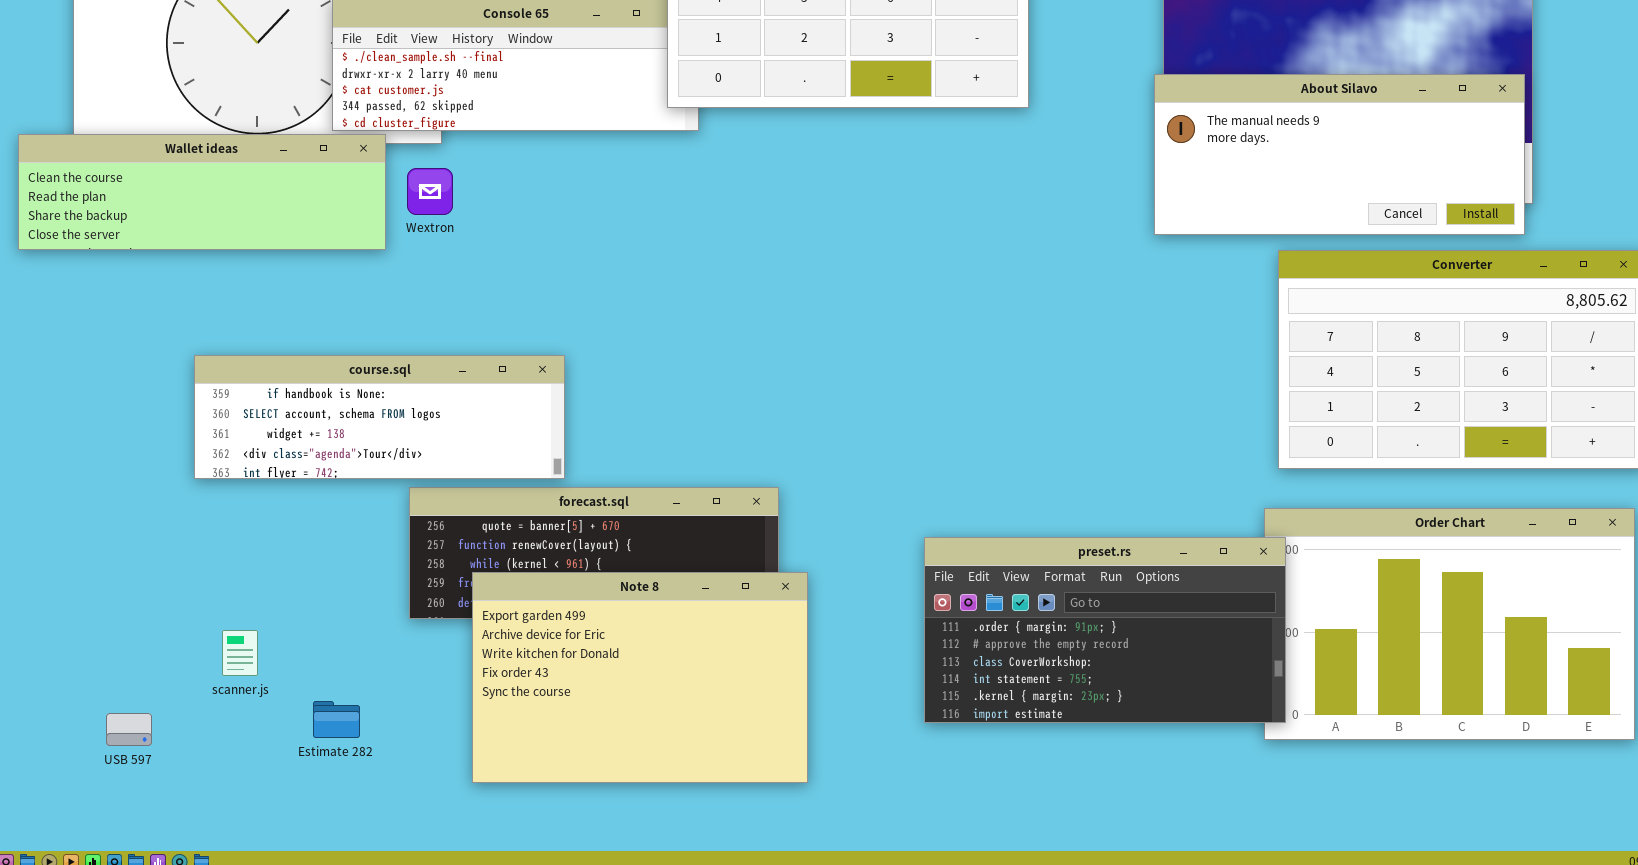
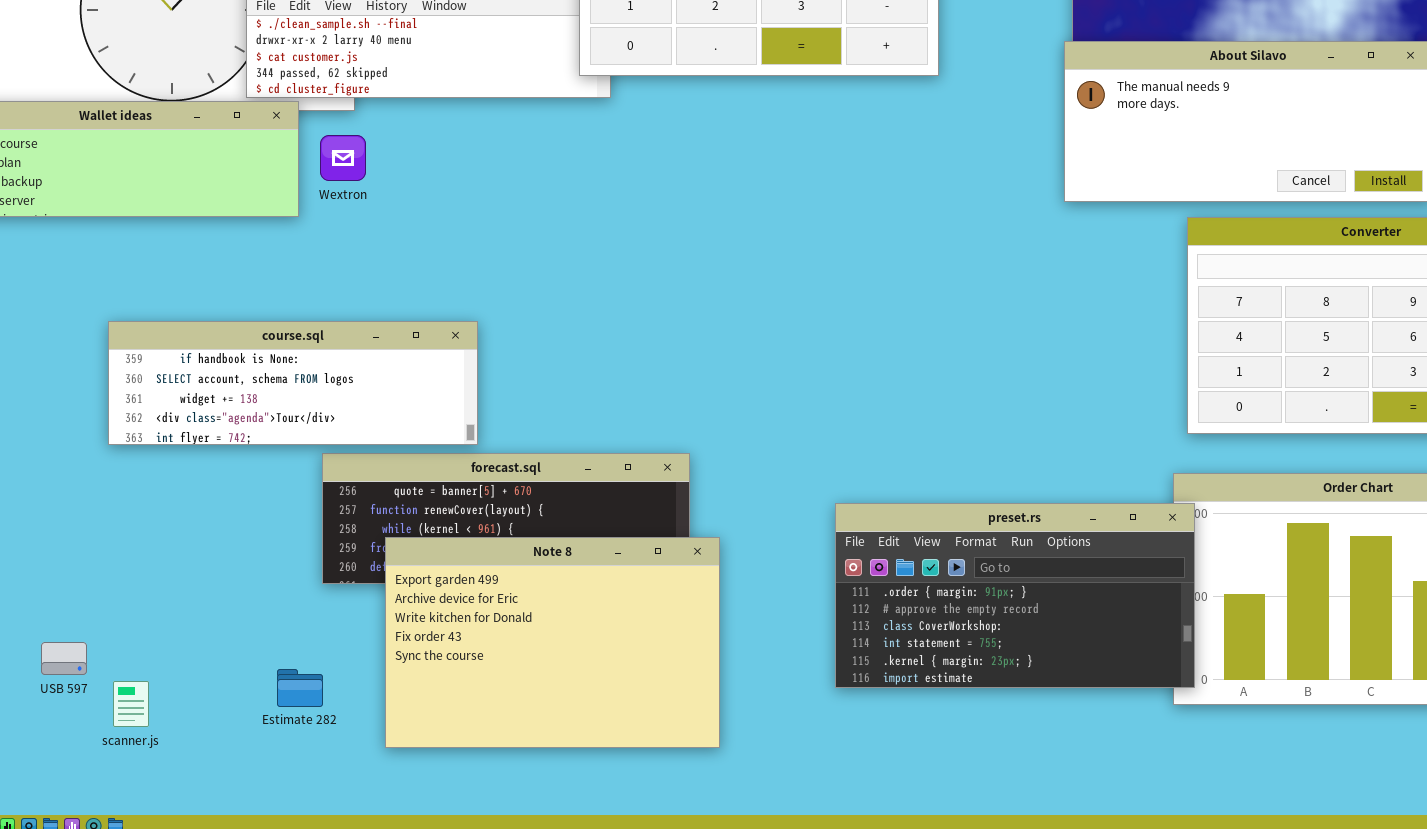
scanner.js: [222,630,258,676] -> [113,681,149,727], moved
Estimate 282: [313,701,360,738] -> [277,669,323,707], moved
USB 597: [106,713,152,746] -> [41,642,87,675], moved

